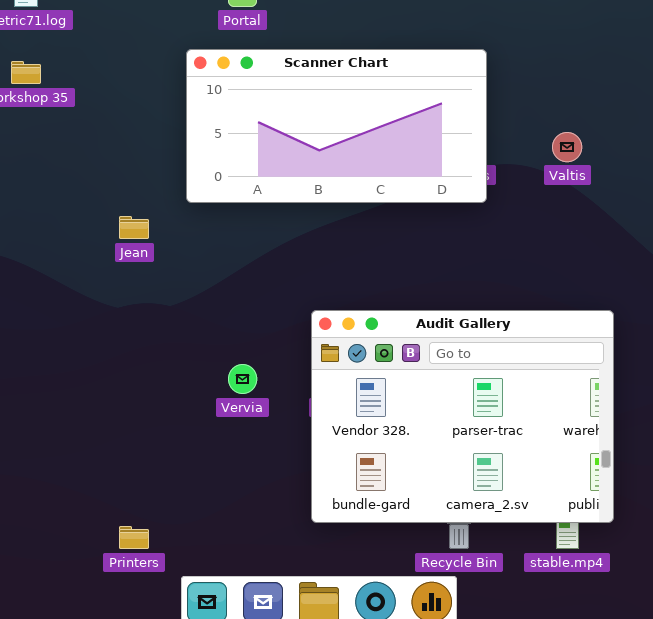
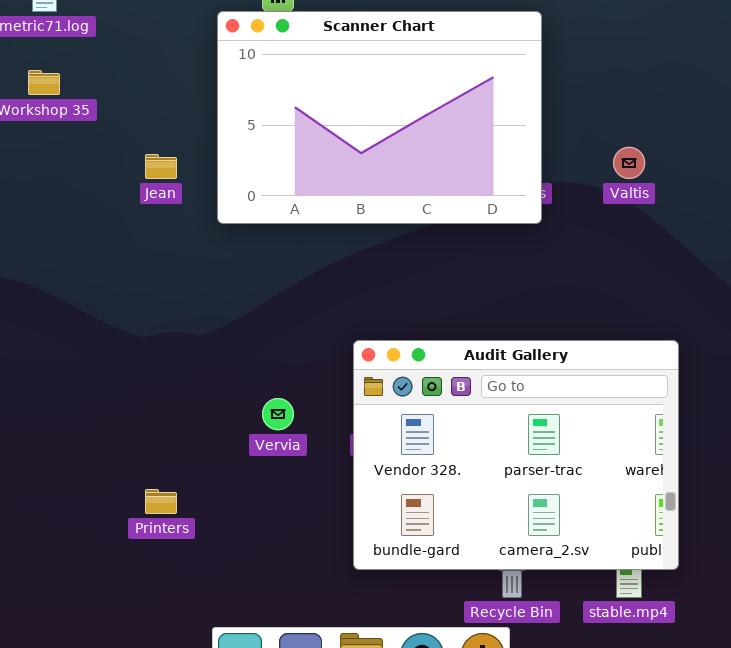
Scanner Chart: [186,49,487,203] -> [217,11,542,224], resized
Jean: [119,216,149,239] -> [145,154,177,179], moved
Printers: [119,526,149,549] -> [145,489,177,514], moved

